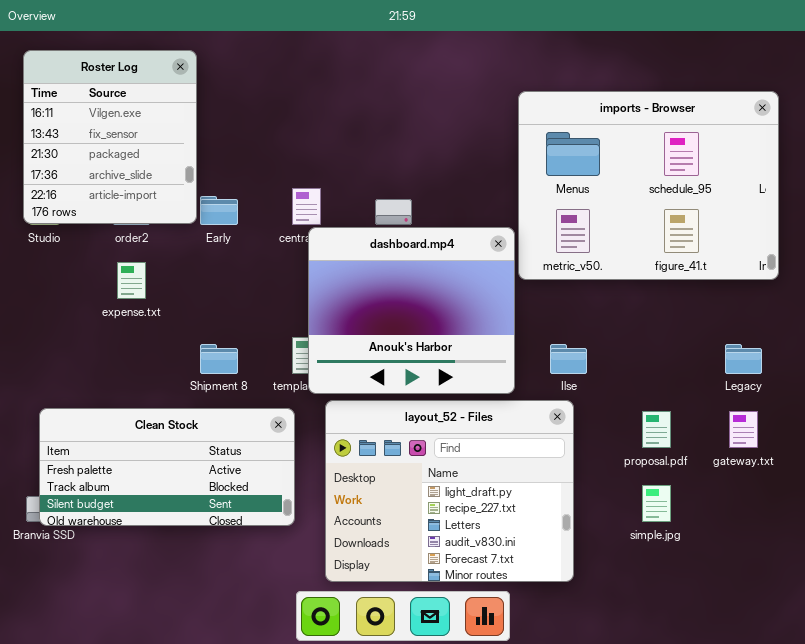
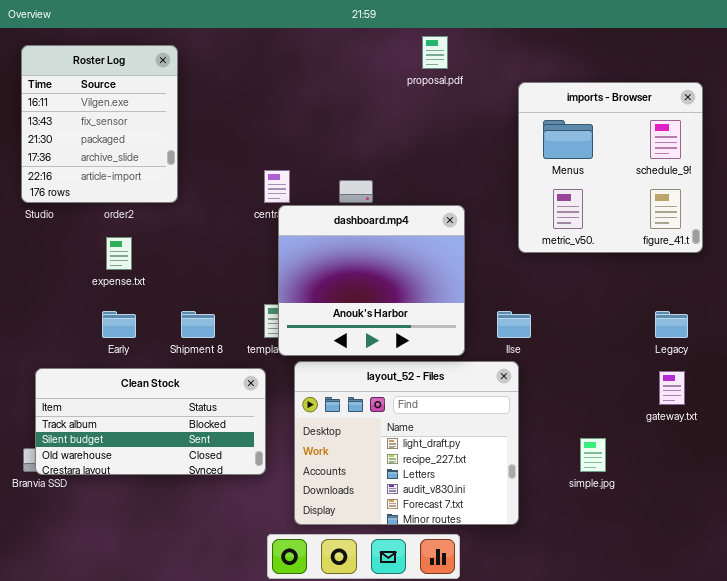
imports - Browser: [518,91,779,280] -> [518,82,703,253], resized
Early: [200,196,238,225] -> [102,311,136,338], moved
Clean Stock: [39,408,295,526] -> [35,368,266,475], scrolled down 1 row
proposal.pdf: [642,411,671,448] -> [422,36,448,69], moved

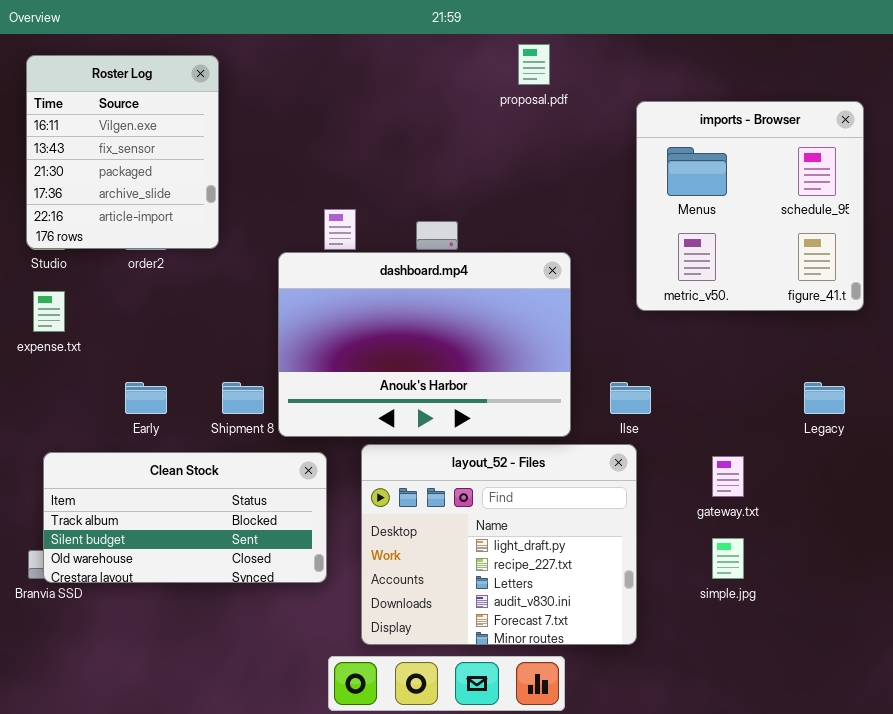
dashboard.mp4: [278,205,465,356] -> [278,252,571,437], resized
expense.txt: [106,237,132,270] -> [33,291,65,332], moved
gateway.txt: [659,371,685,405] -> [712,456,744,497], moved

